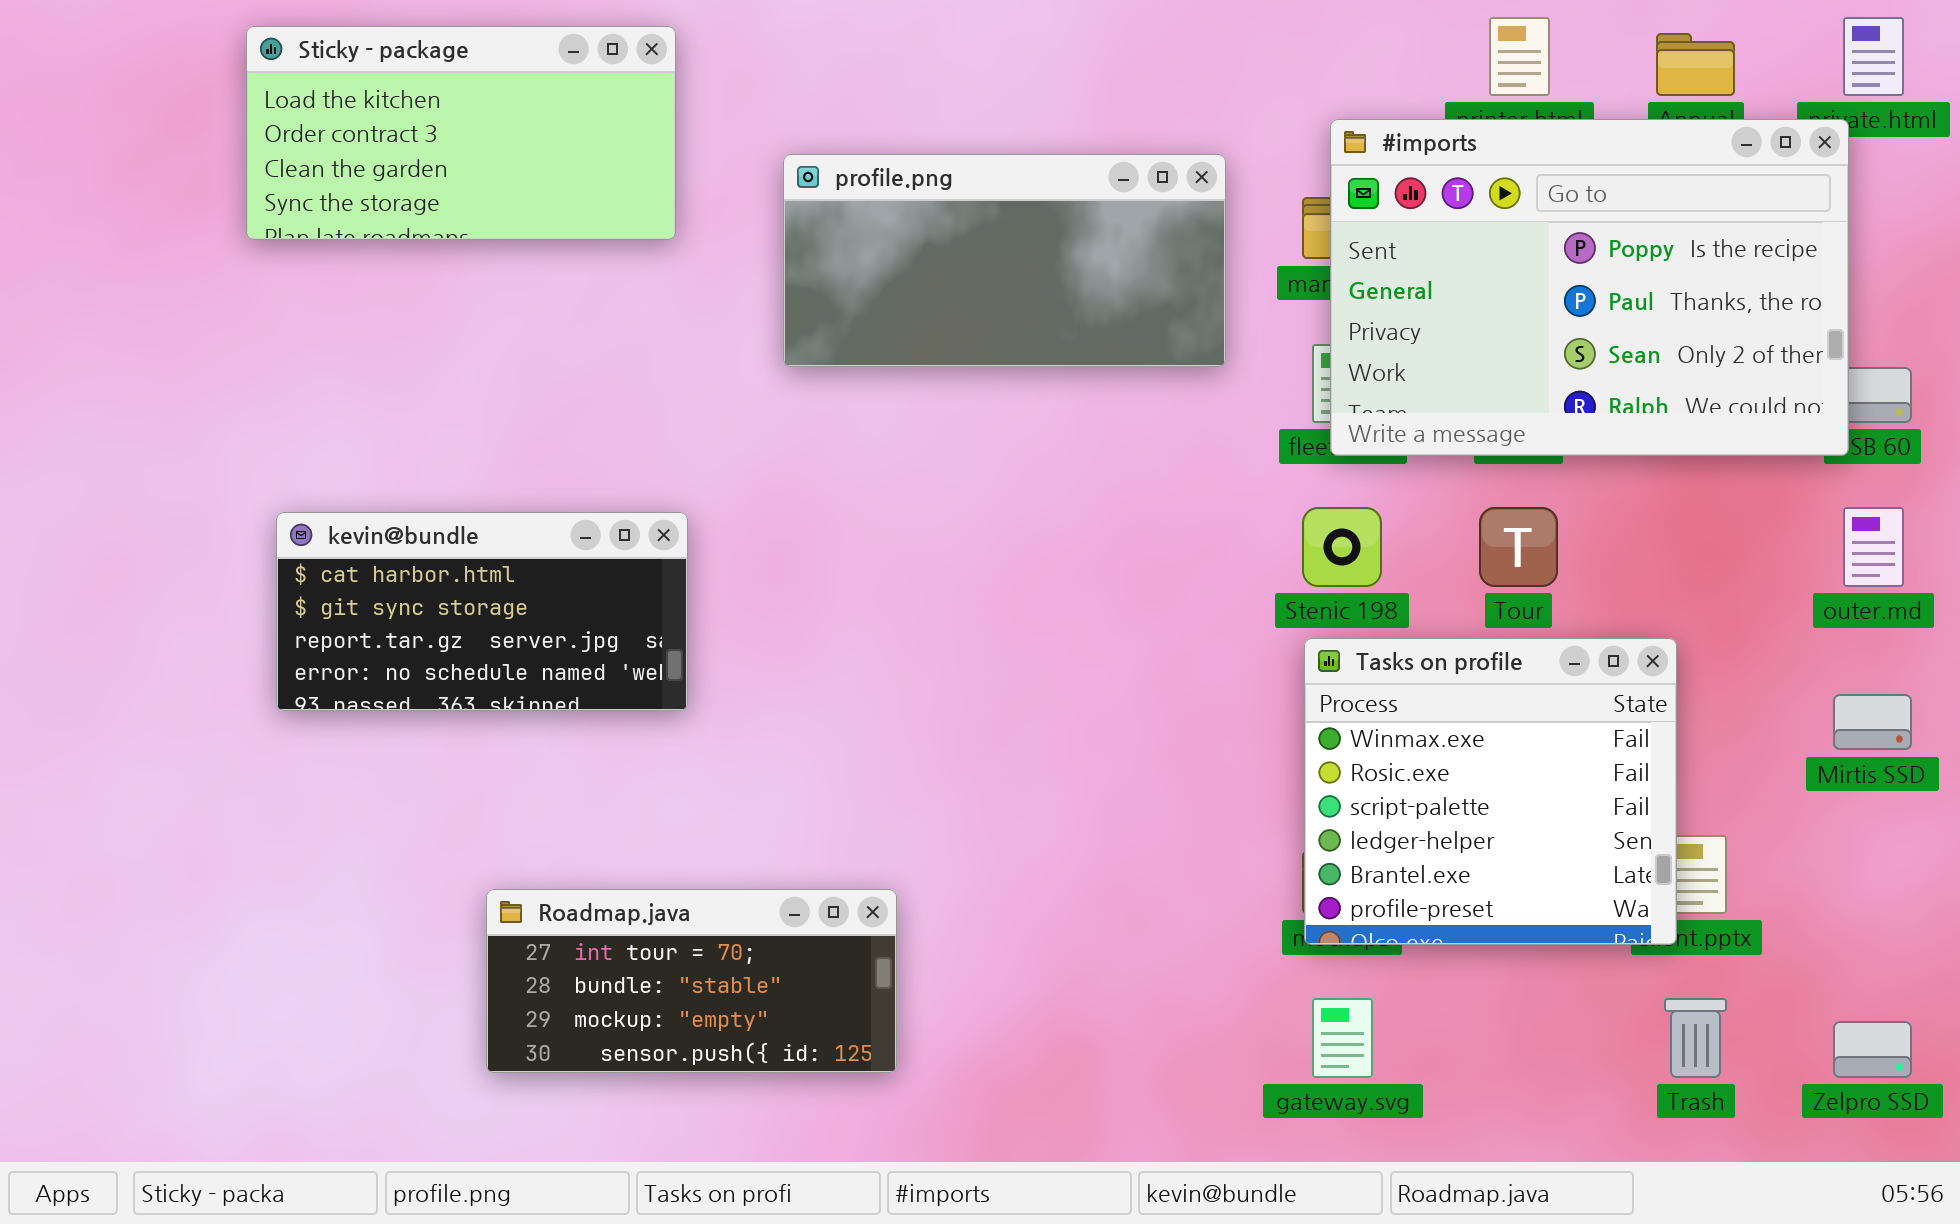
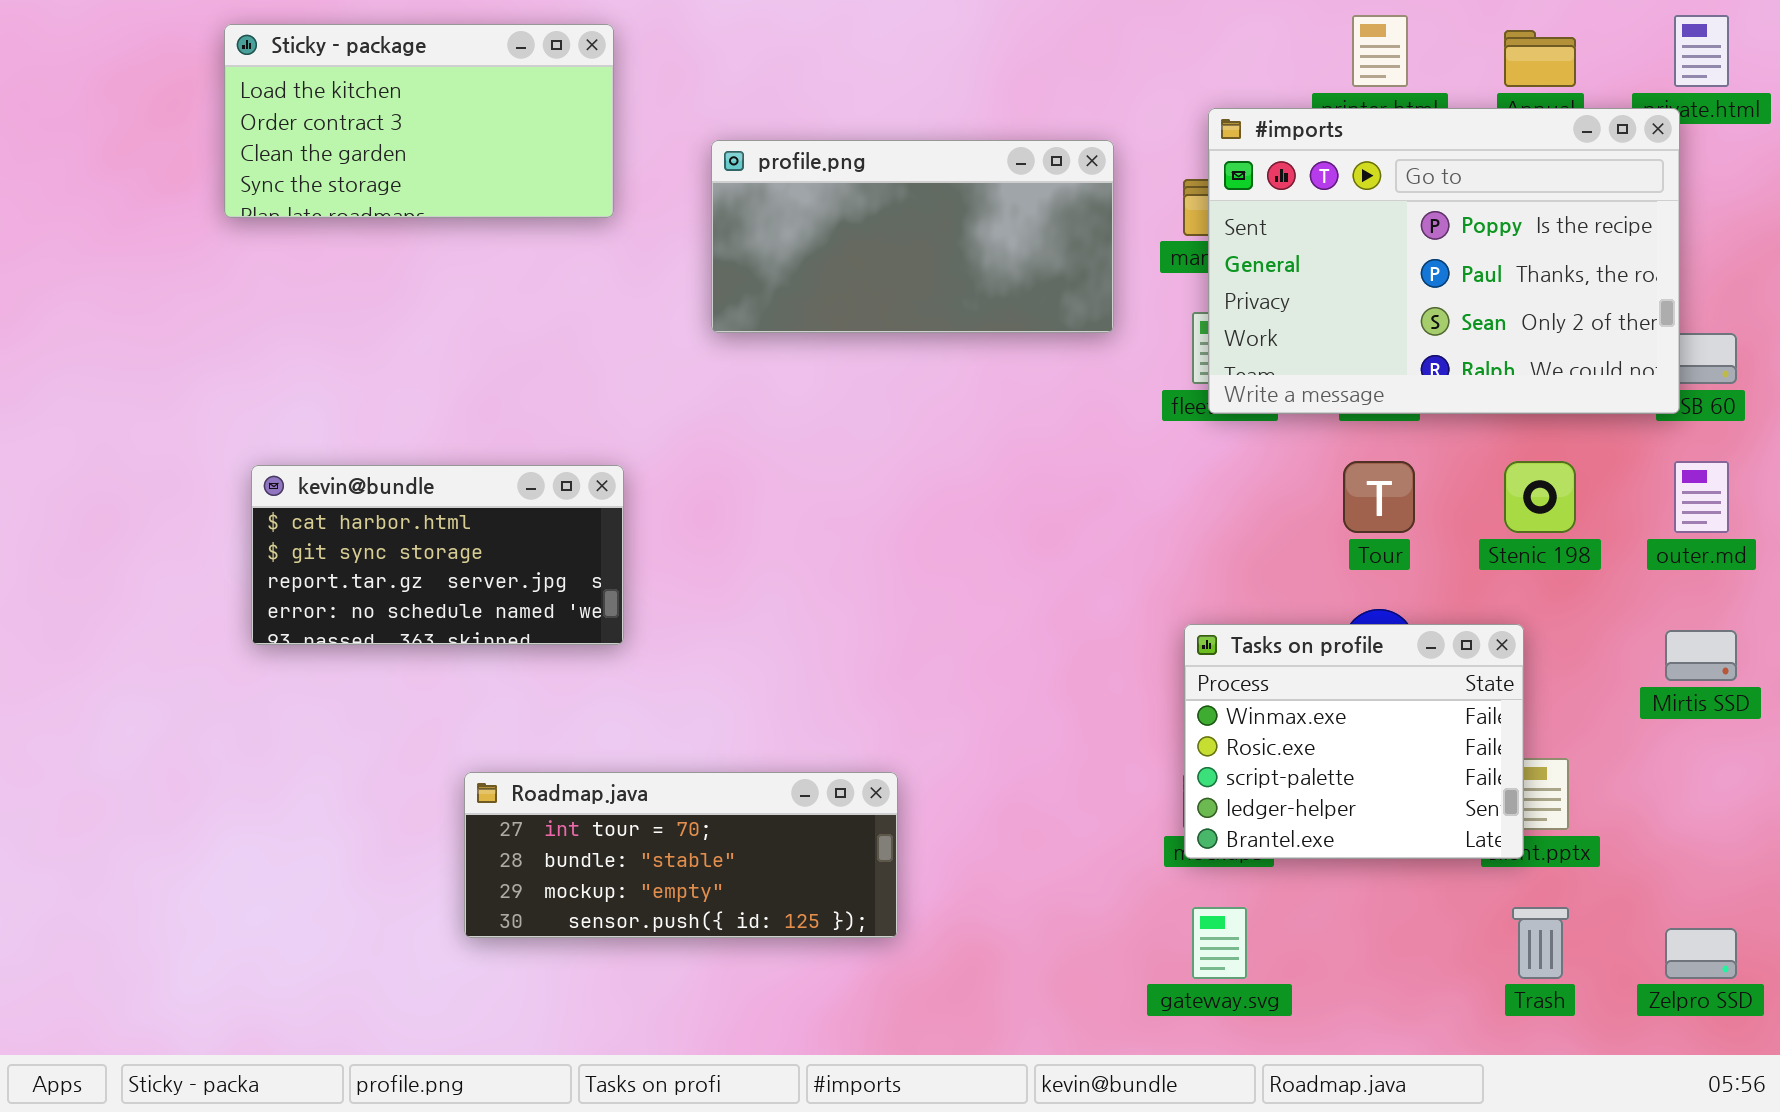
Stenic 198: [1302,507,1382,587] -> [1504,461,1576,533], moved
Tasks on profile: [1304,638,1677,945] -> [1184,624,1524,859], resized
Roadmap.java: [486,889,897,1073] -> [464,772,898,938], moved, resized

